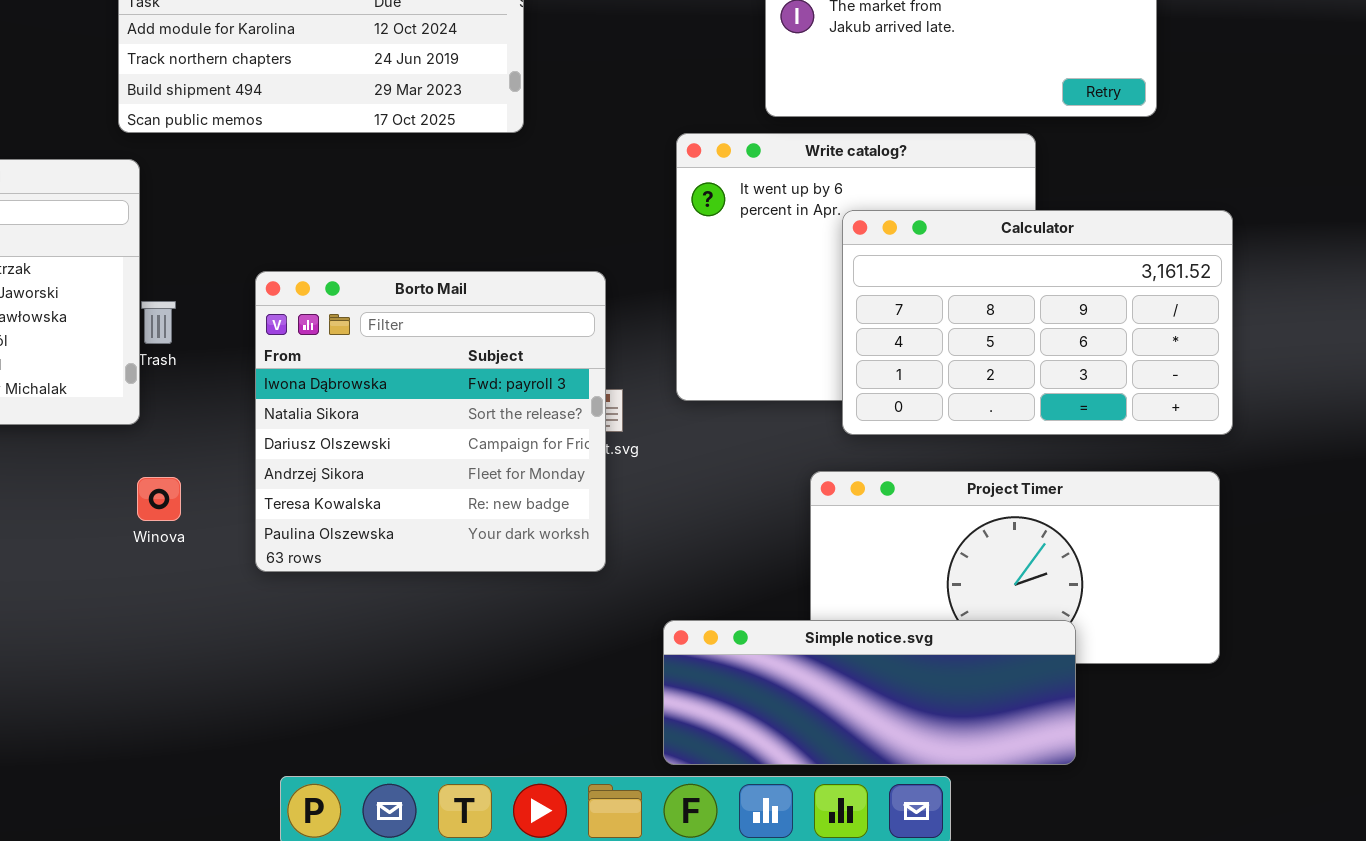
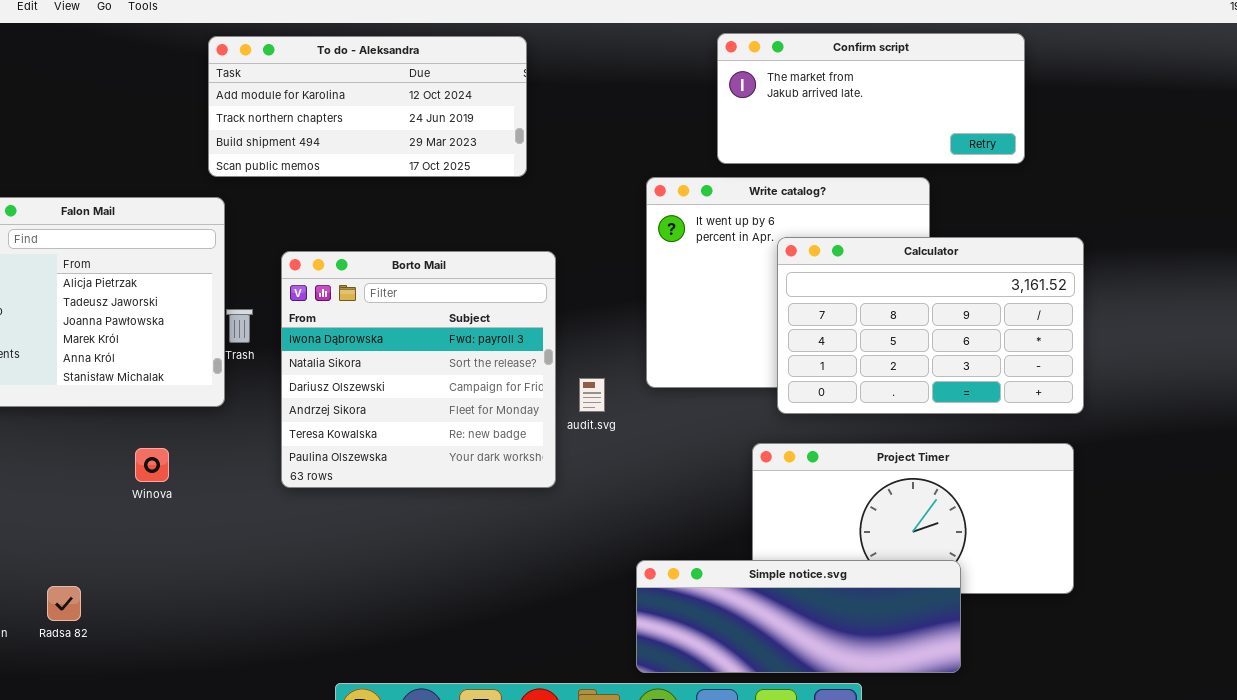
Borto Mail: [255,271,606,572] -> [281,251,556,488], moved
Winova: [137,477,181,521] -> [135,448,169,482], moved

